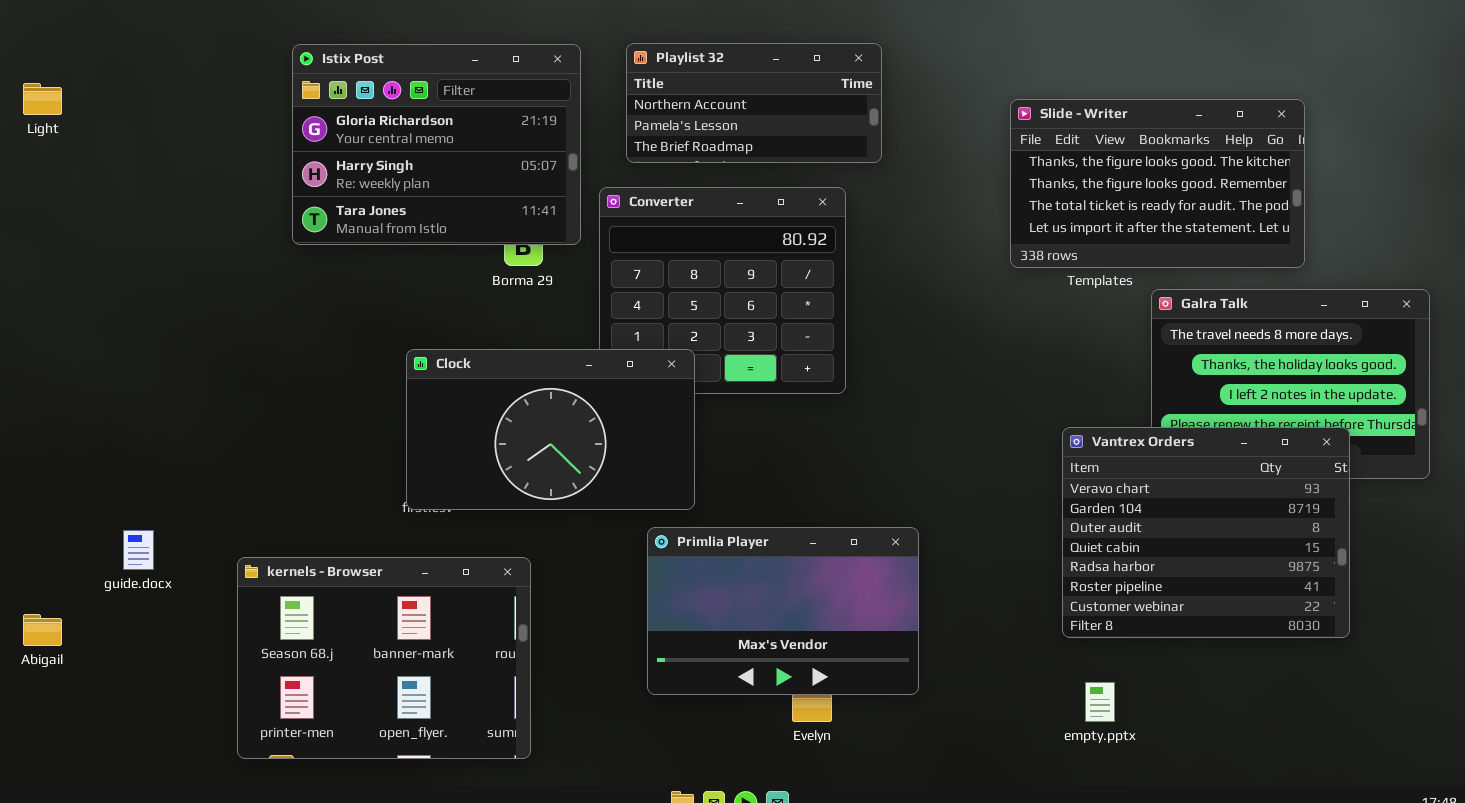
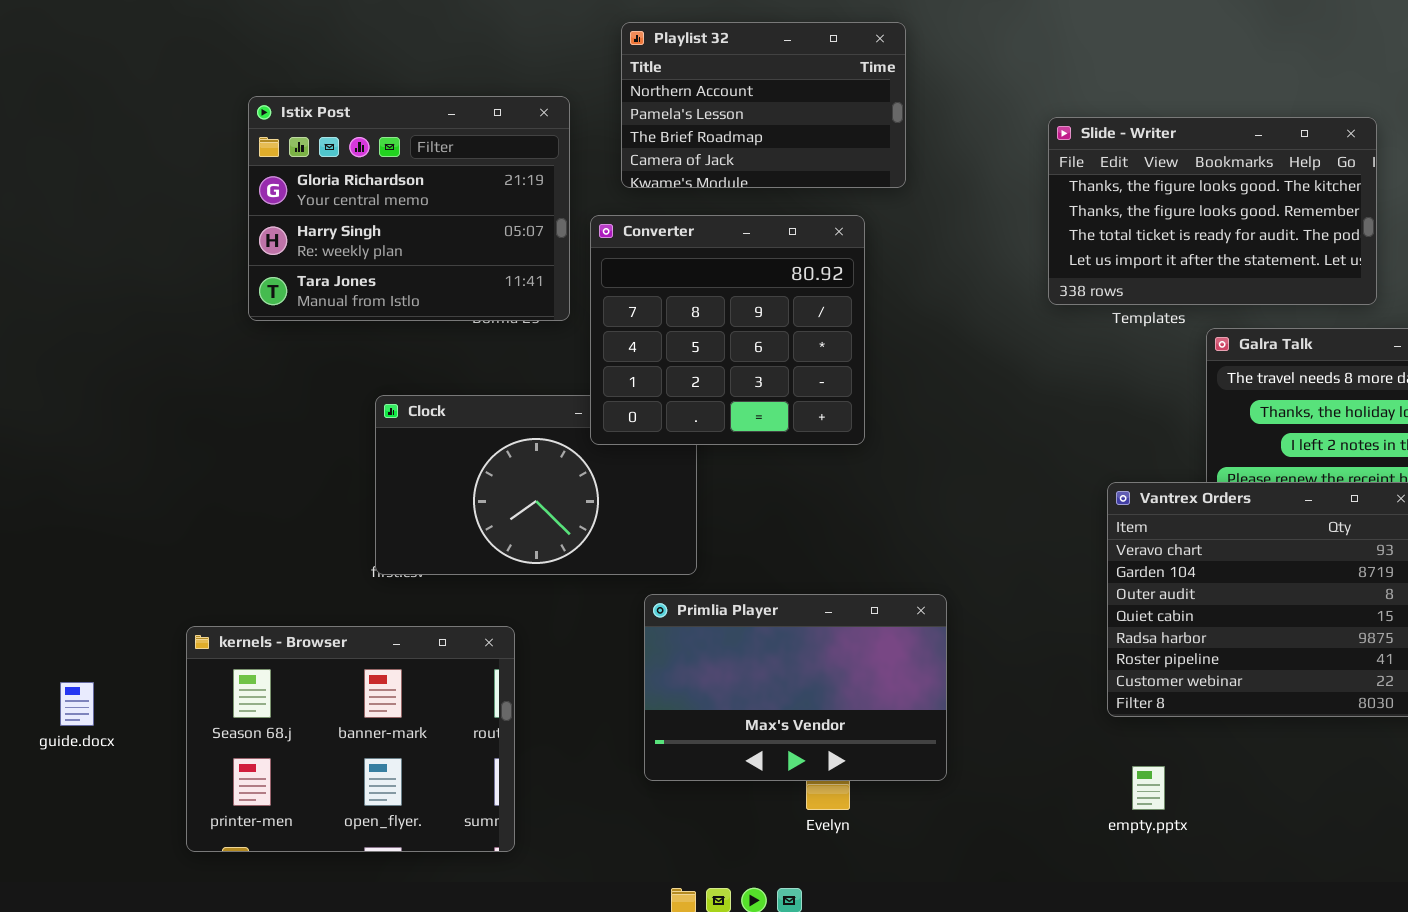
Playlist 32: [626,43,882,163] -> [621,22,906,188], resized
Istix Post: [292,44,581,245] -> [248,96,570,321], moved
Converter: [599,187,846,394] -> [590,215,865,445], raised
guide.docx: [123,530,154,570] -> [60,682,94,726], moved

